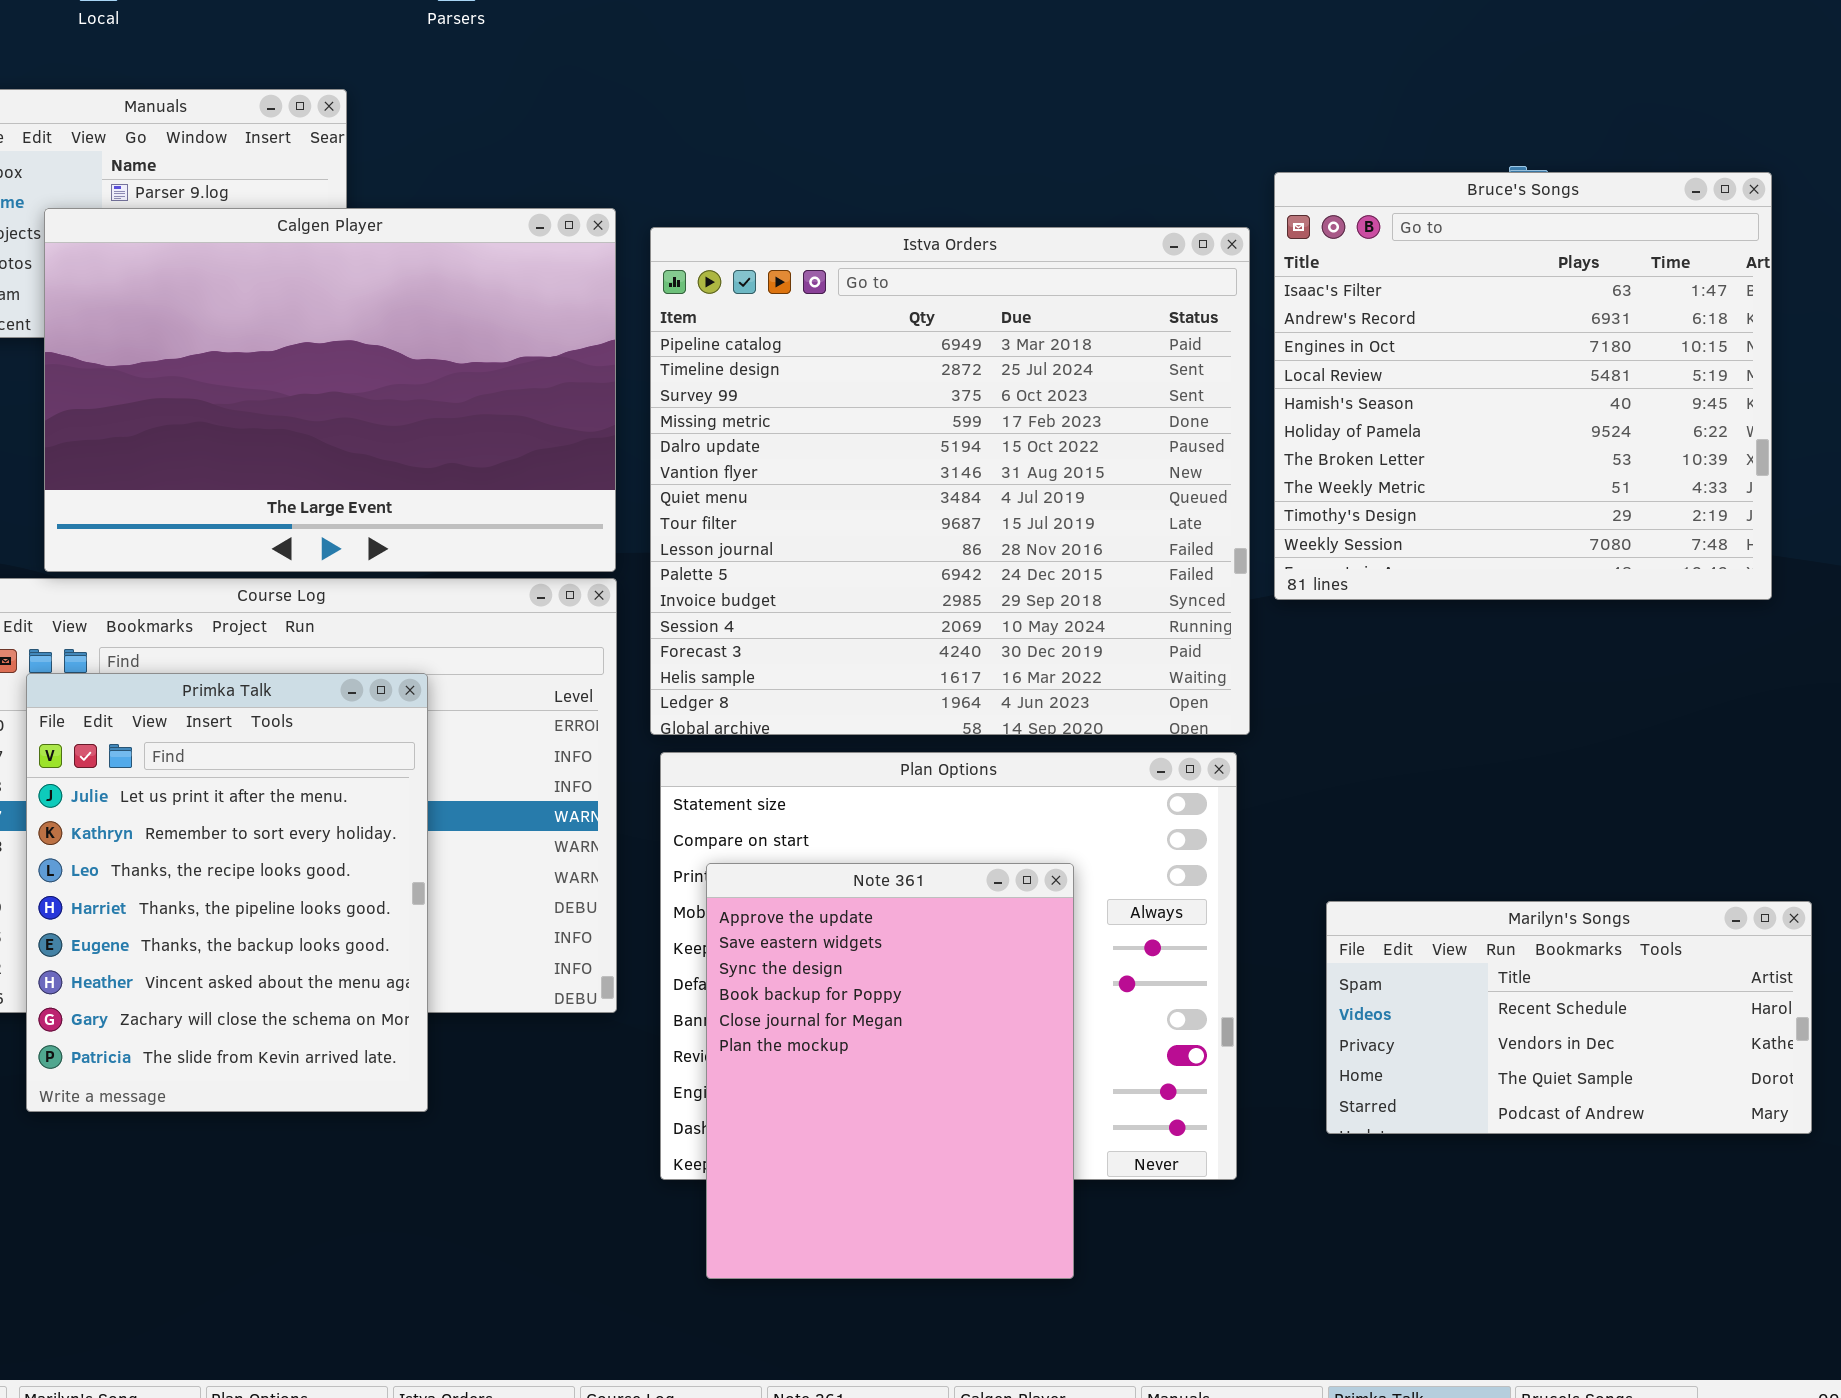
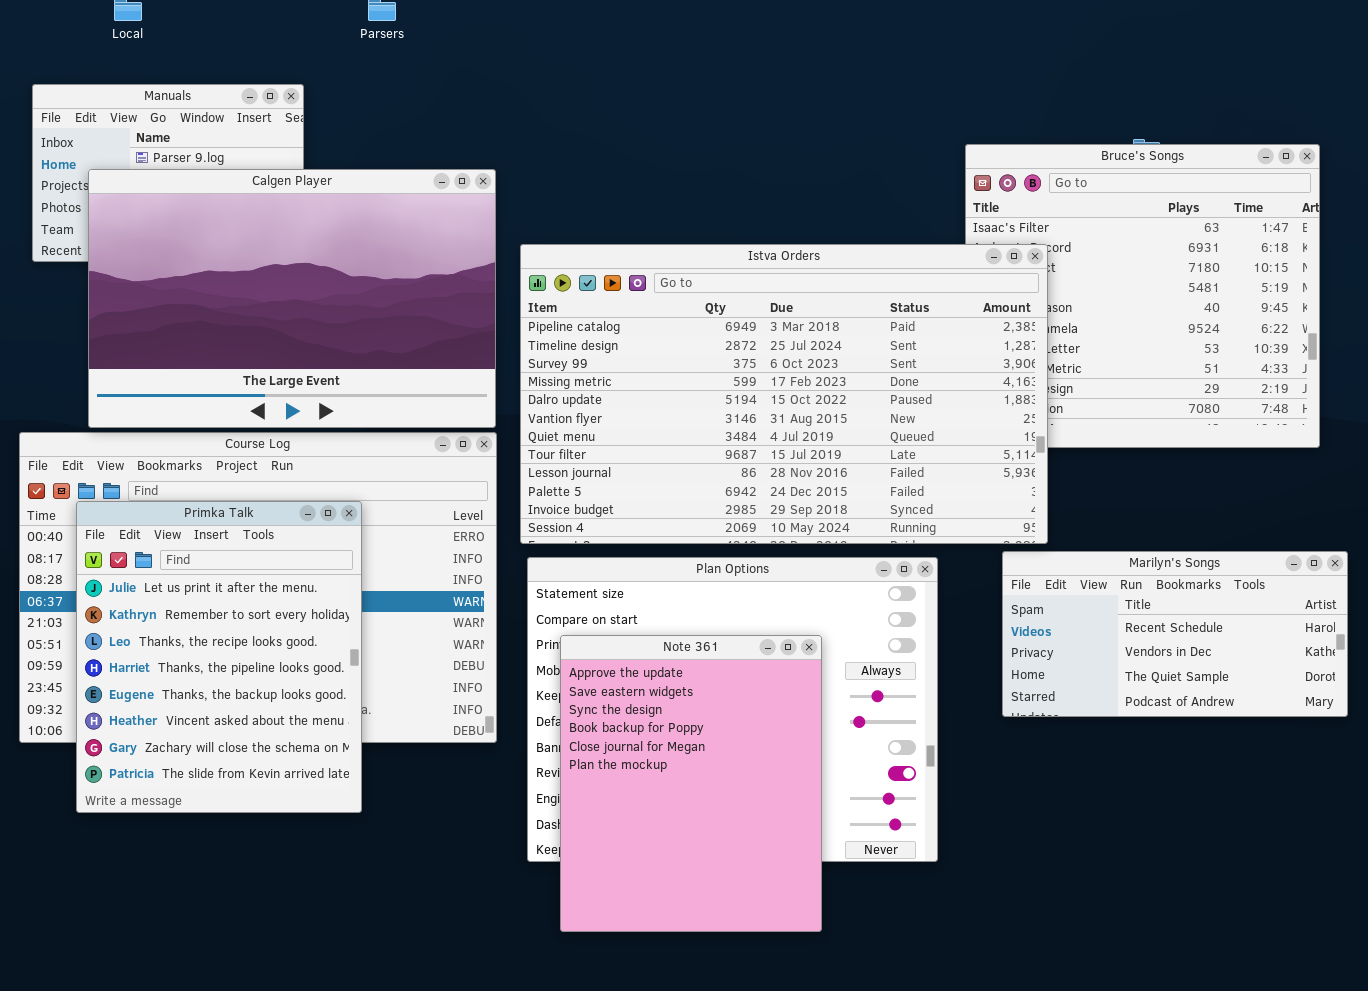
Istva Orders: [650,227,1250,735] -> [520,244,1048,544], resized
Marilyn's Songs: [1326,901,1812,1134] -> [1002,551,1348,717], moved

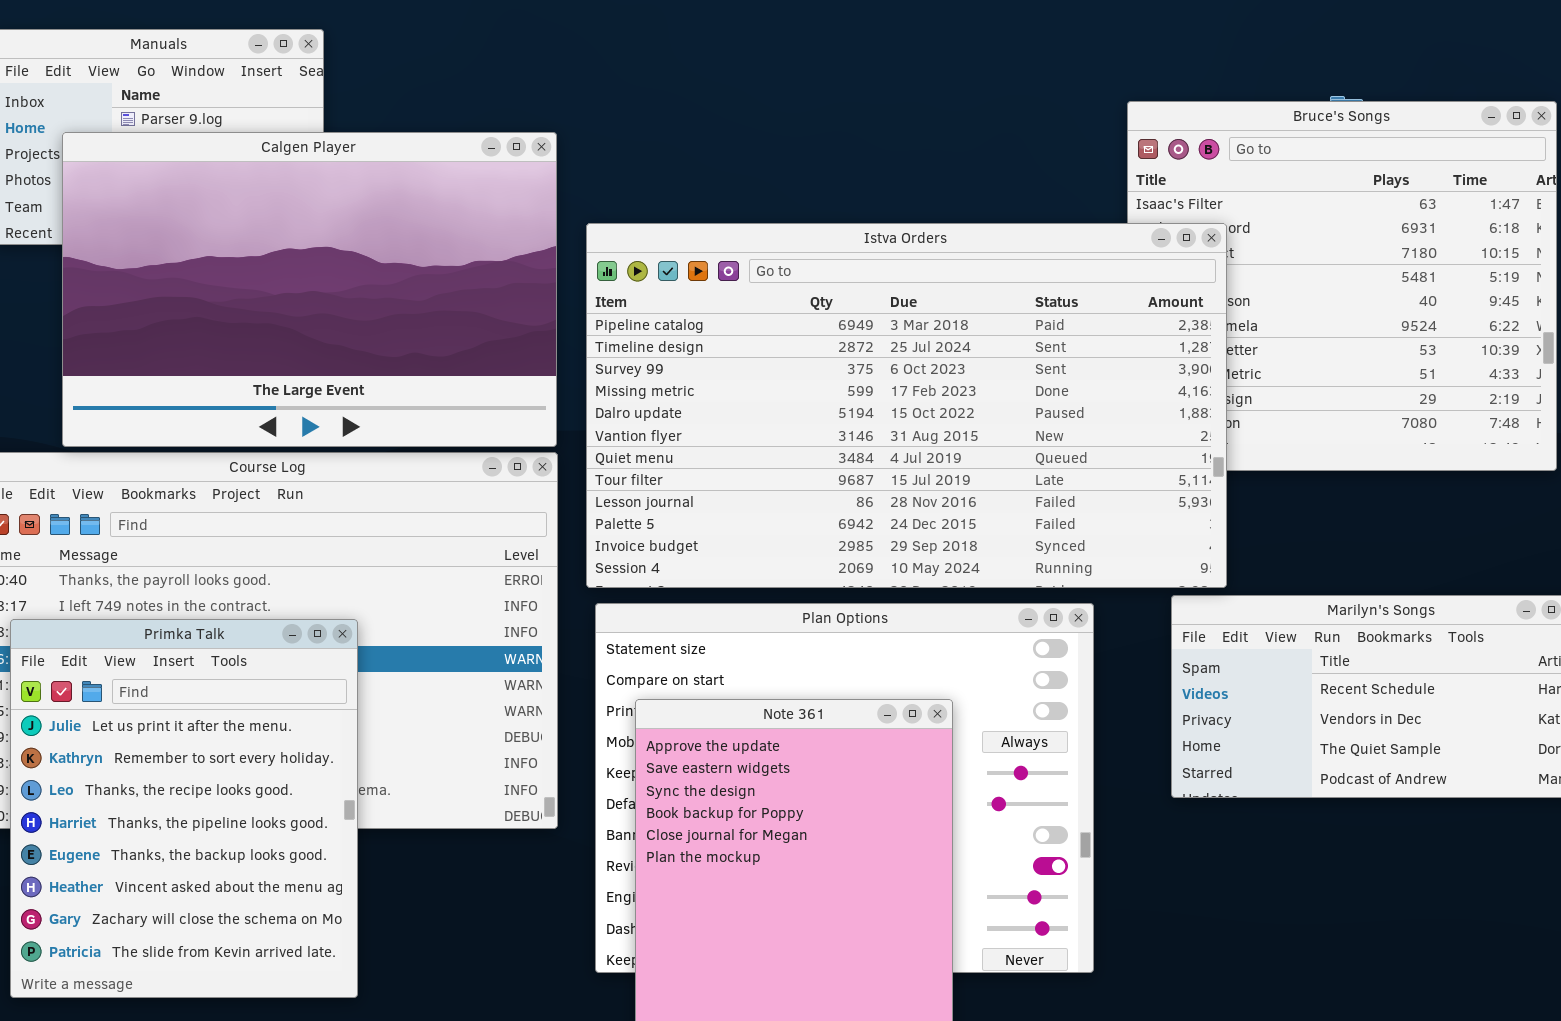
Primka Talk: [76,501,362,813] -> [10,619,358,998], moved

